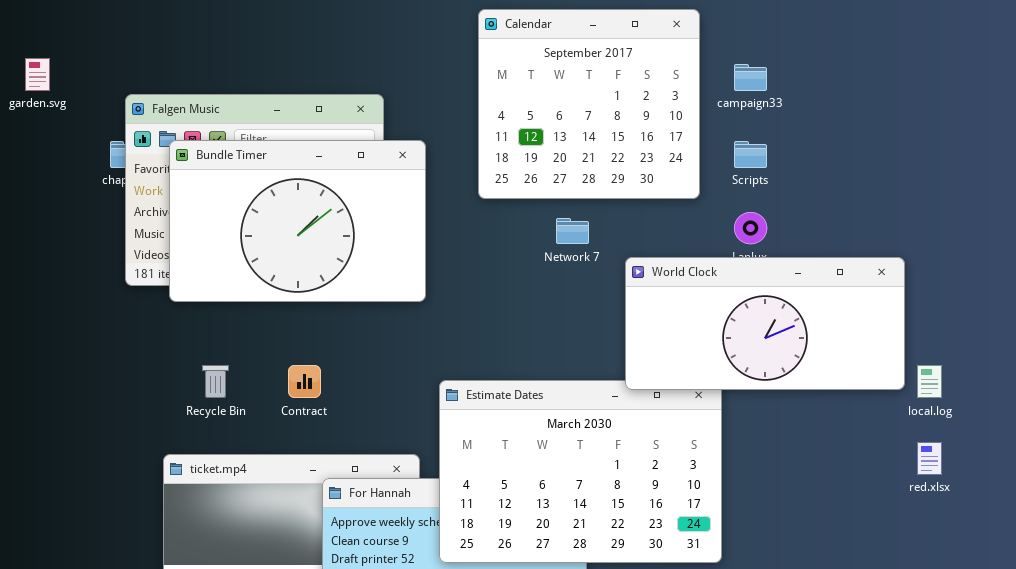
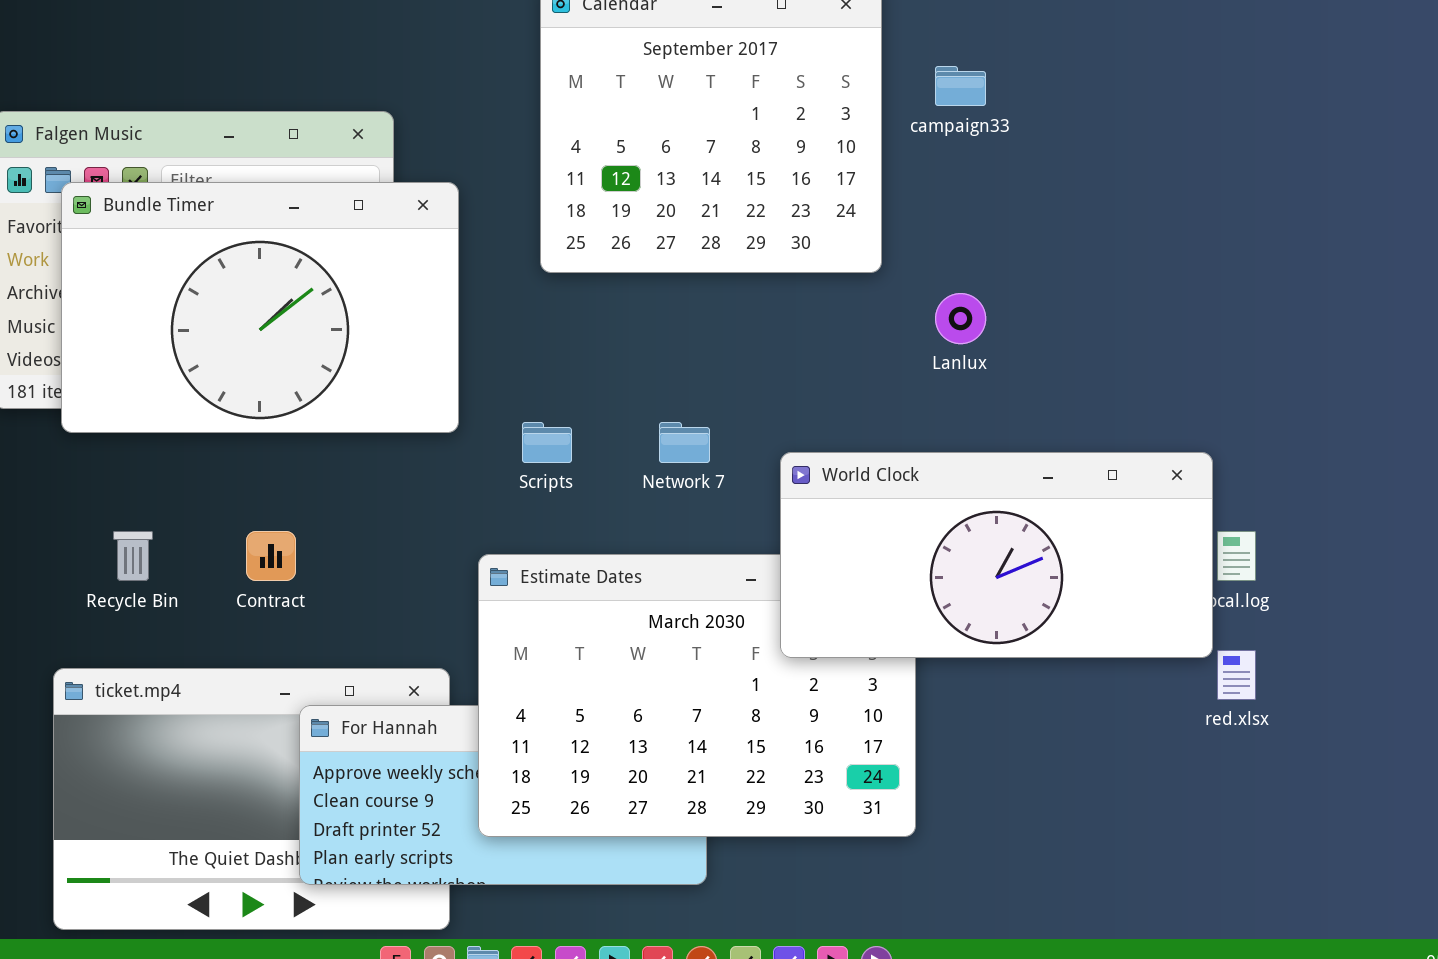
Scripts: [734,141,767,168] -> [522,422,572,463], moved
Network 7: [556,218,589,244] -> [659,422,710,463], moved
World Clock: [625,257,905,390] -> [780,452,1213,658], moved

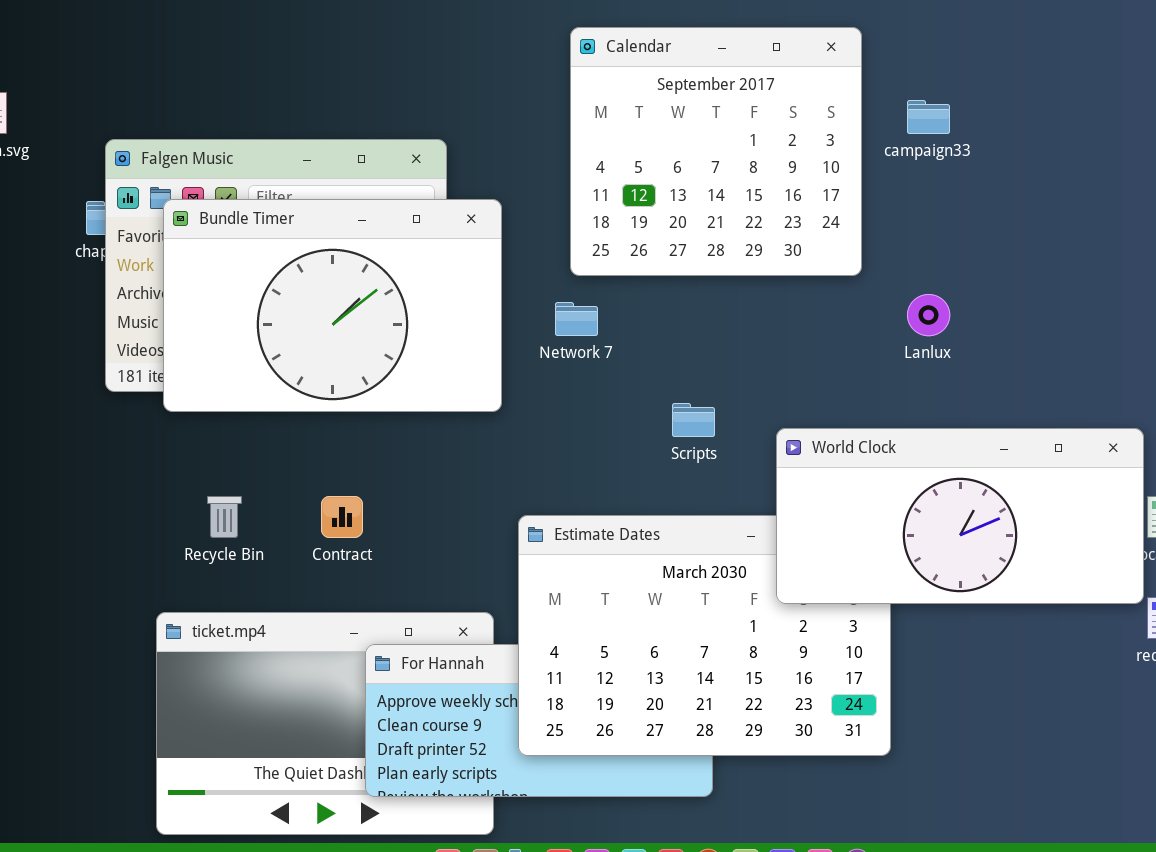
Scripts: [522,422,572,463] -> [672,403,715,437], moved
Network 7: [659,422,710,463] -> [555,302,598,336], moved

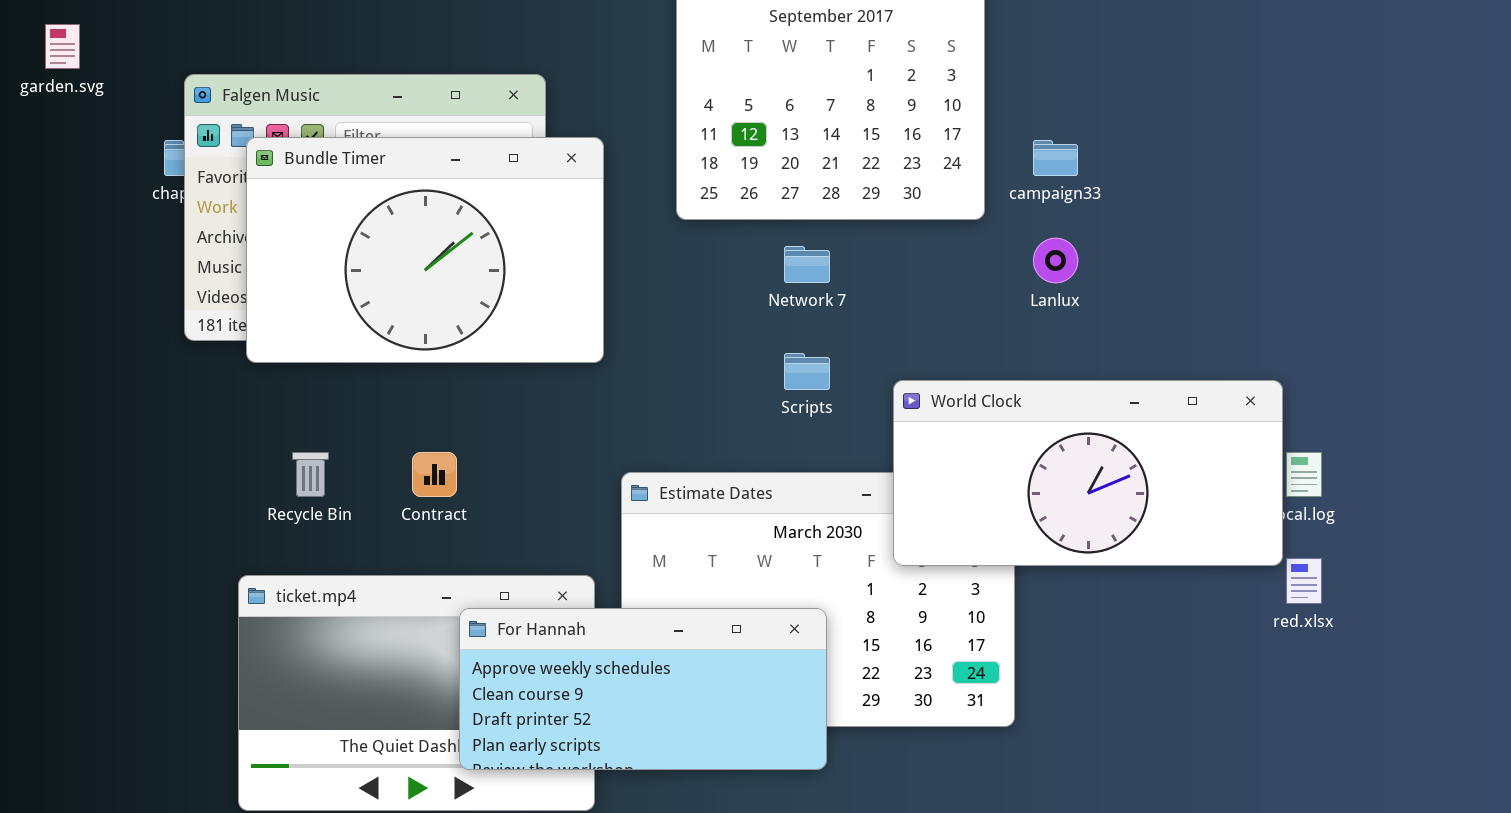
campaign33: [907,100,950,134] -> [1033,140,1078,176], moved
Network 7: [555,302,598,336] -> [784,246,830,283], moved
For Hannah: [365,644,713,797] -> [459,608,827,770], raised

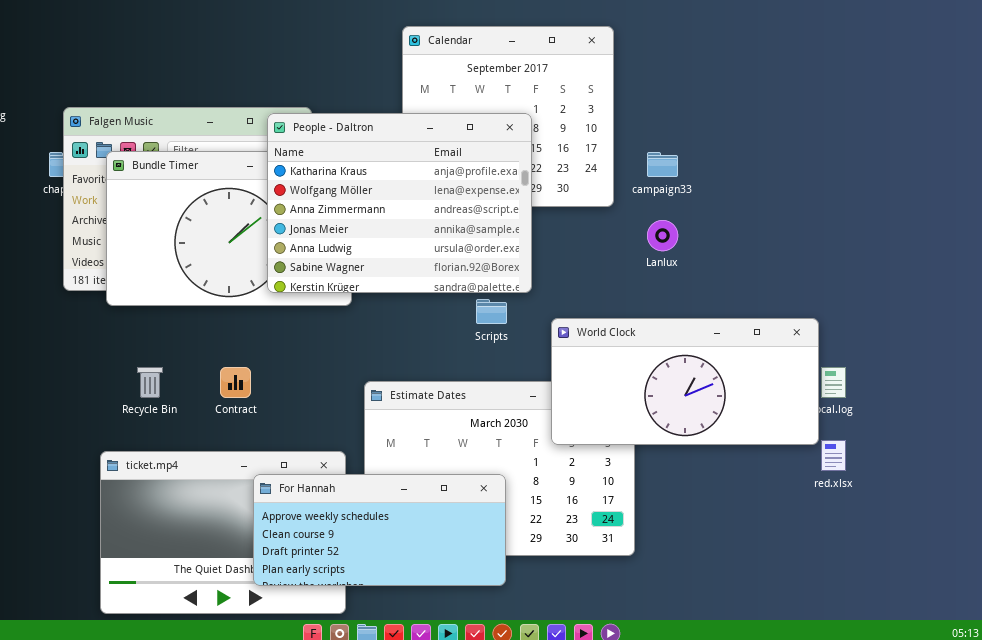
People - Daltron: none -> [267,113,532,293], opened

